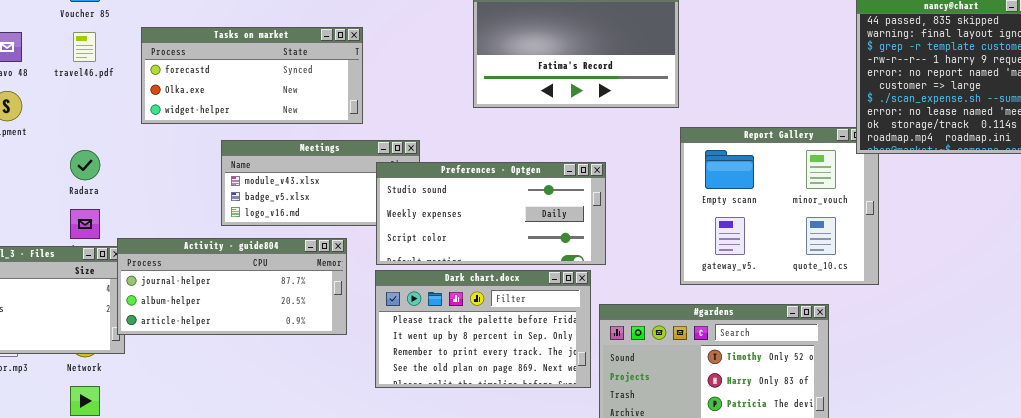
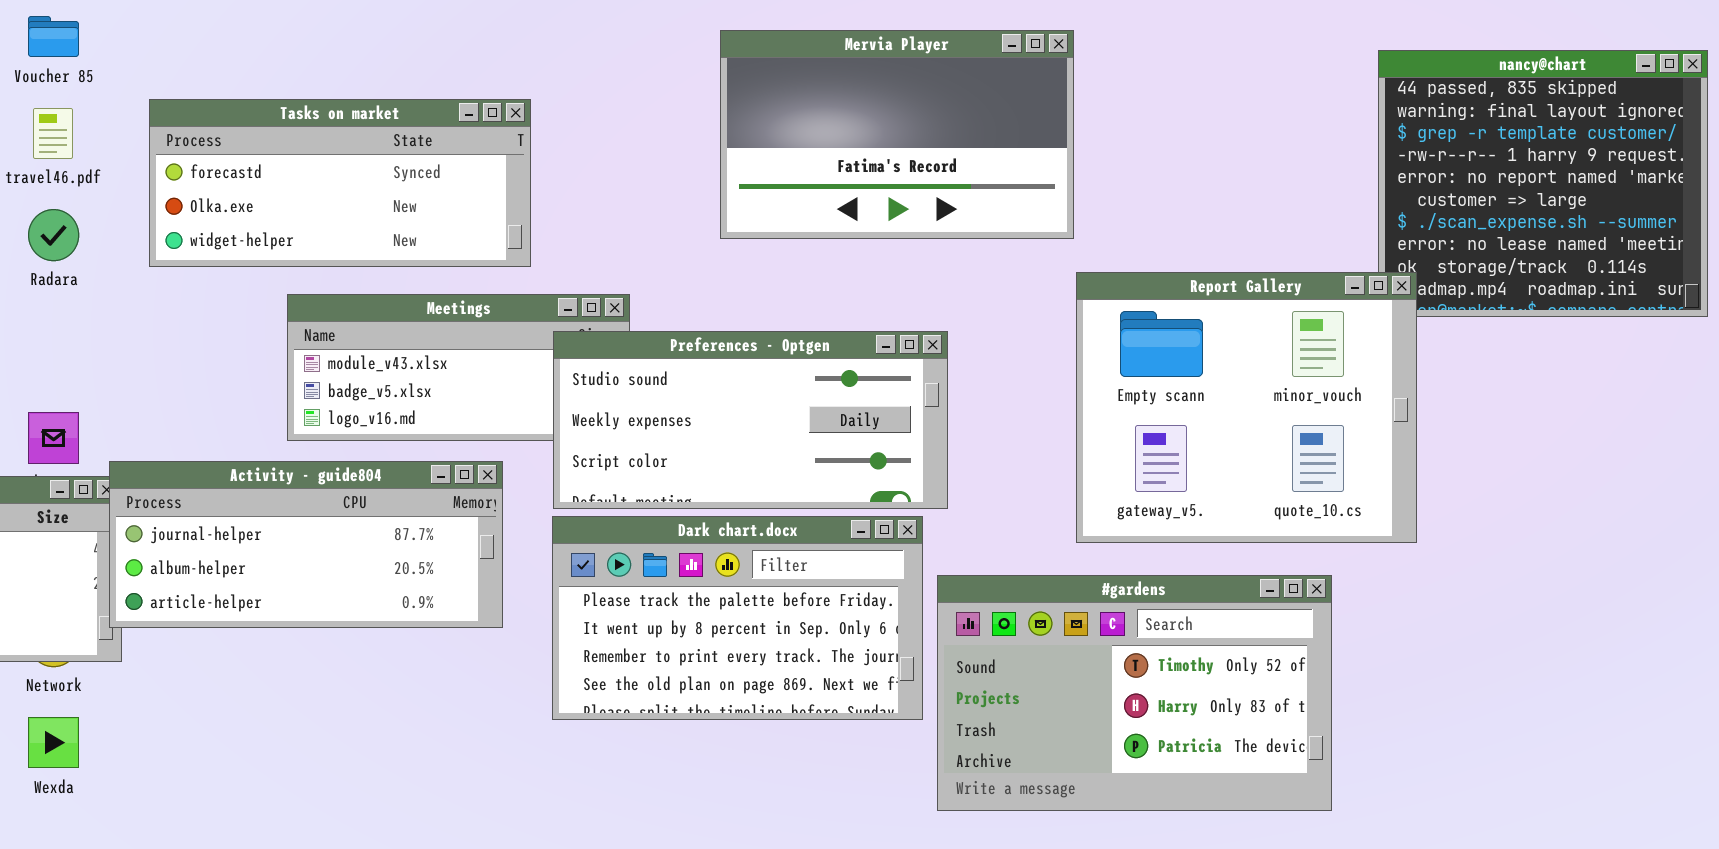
Report Gallery: [680,127,879,285] -> [1076,272,1417,543], raised
Radara: [70,150,100,180] -> [28,209,79,261], moved

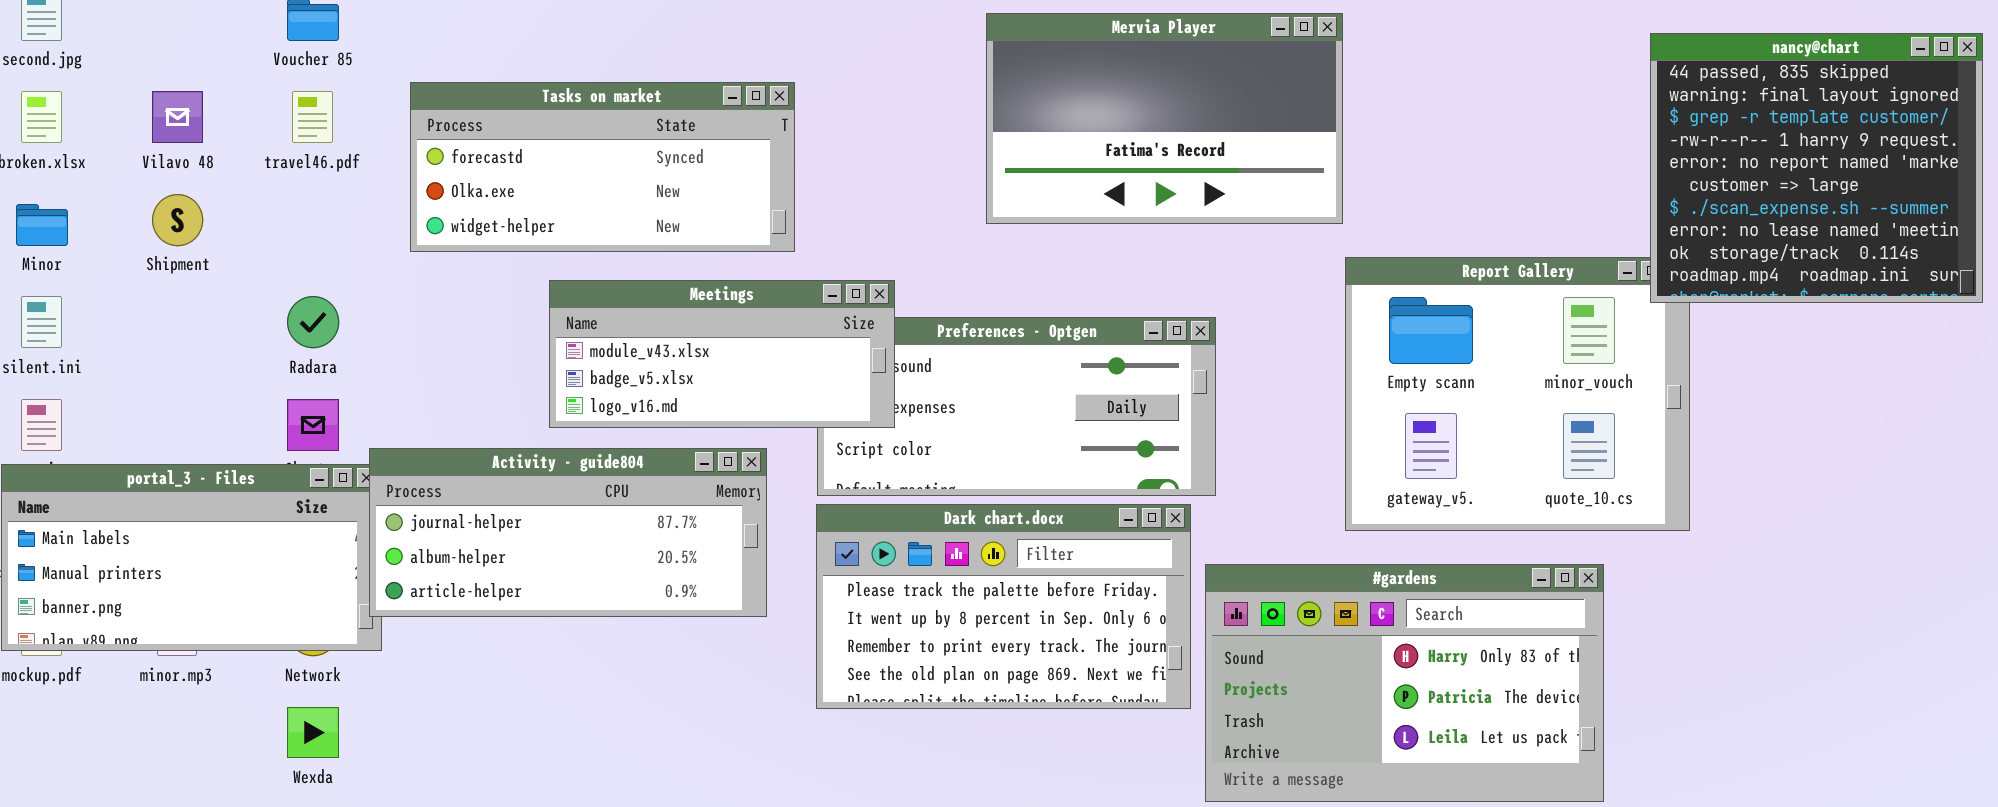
nancy@chart: [1378,50,1708,317] -> [1650,33,1983,303], raised
Radara: [28,209,79,261] -> [287,296,339,348], moved
Meetings: [287,294,630,441] -> [549,280,895,428], raised
#gardens: [937,575,1332,811] -> [1205,564,1604,802], scrolled down 1 row

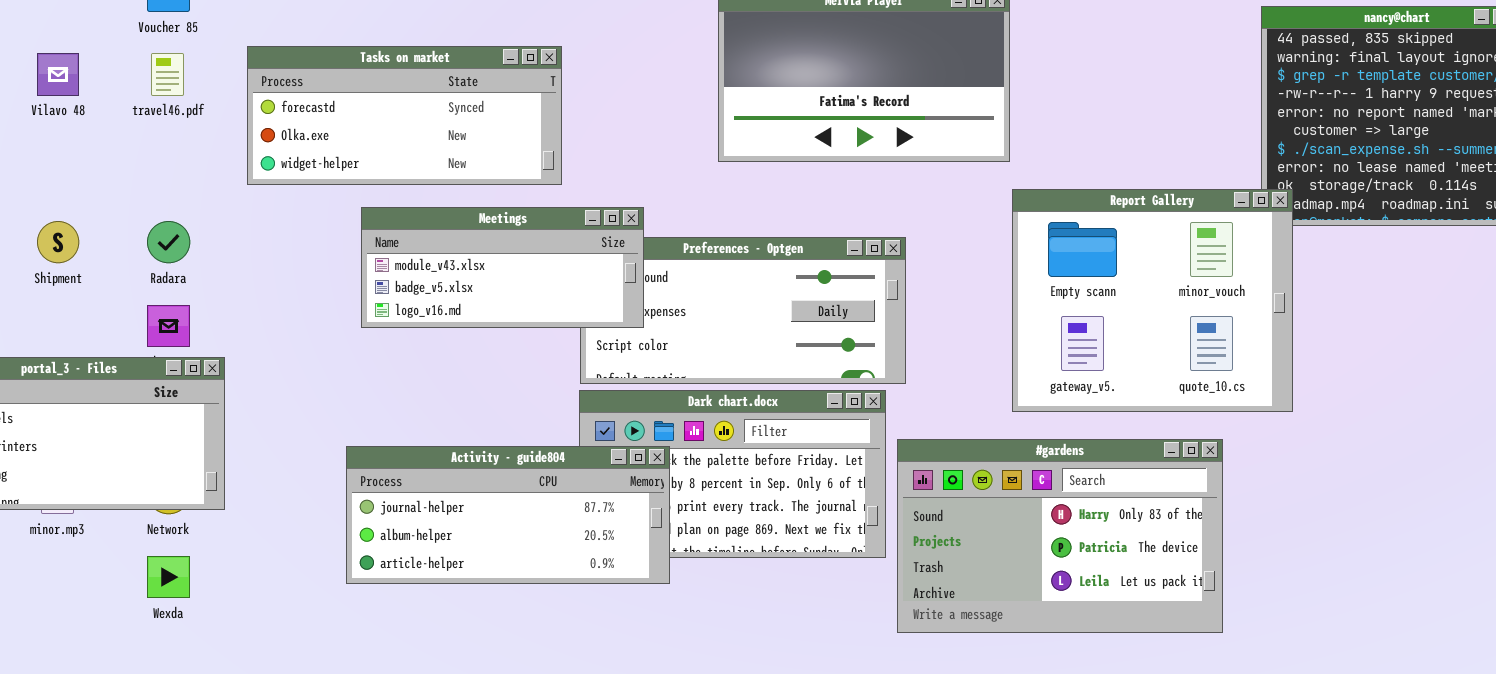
Shipment: [152,194,203,246] -> [37,221,79,263], moved
Report Gallery: [1345,257,1690,531] -> [1012,189,1293,412], raised
Activity - guide804: [369,448,767,617] -> [346,446,670,584], moved

